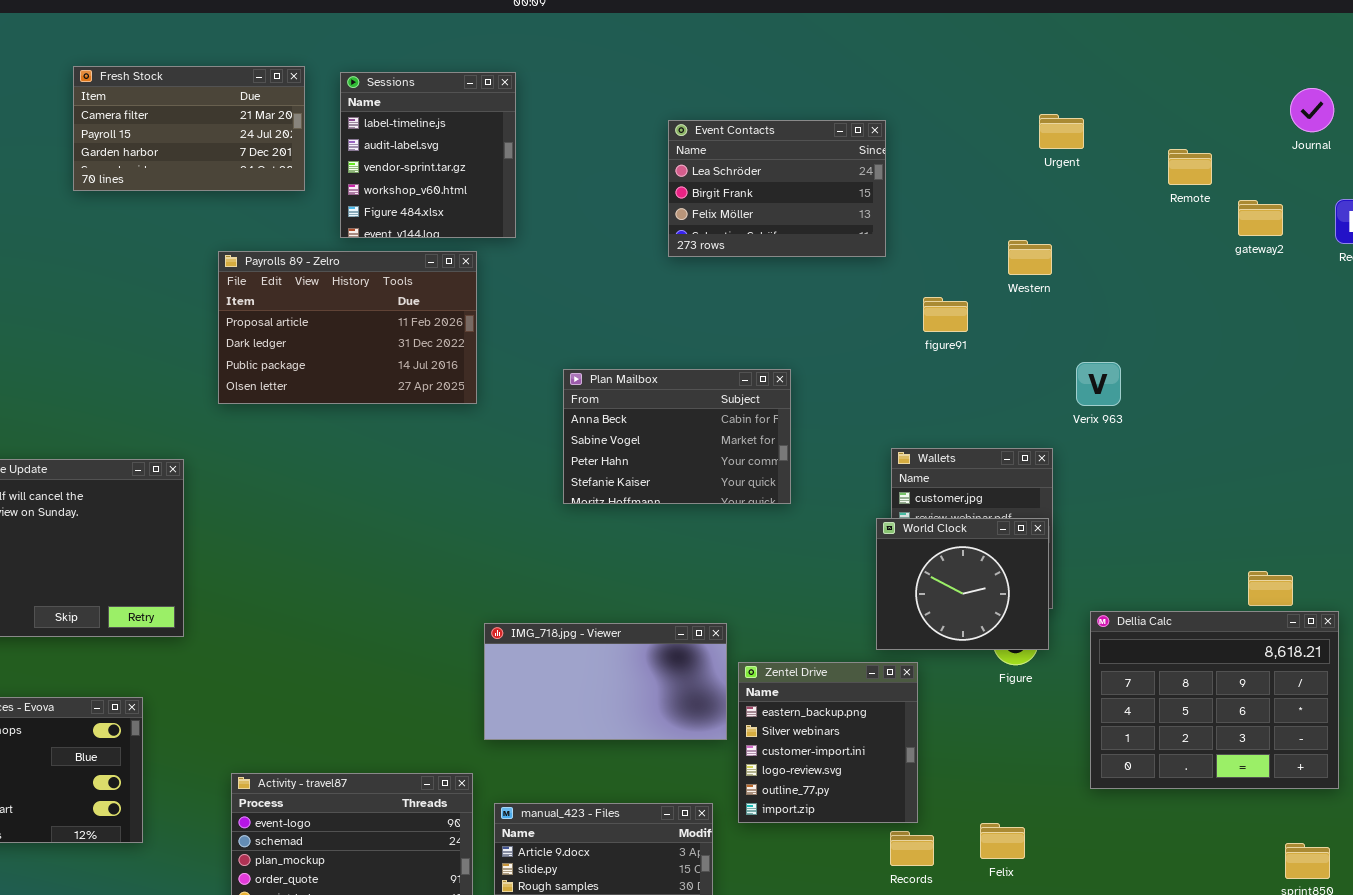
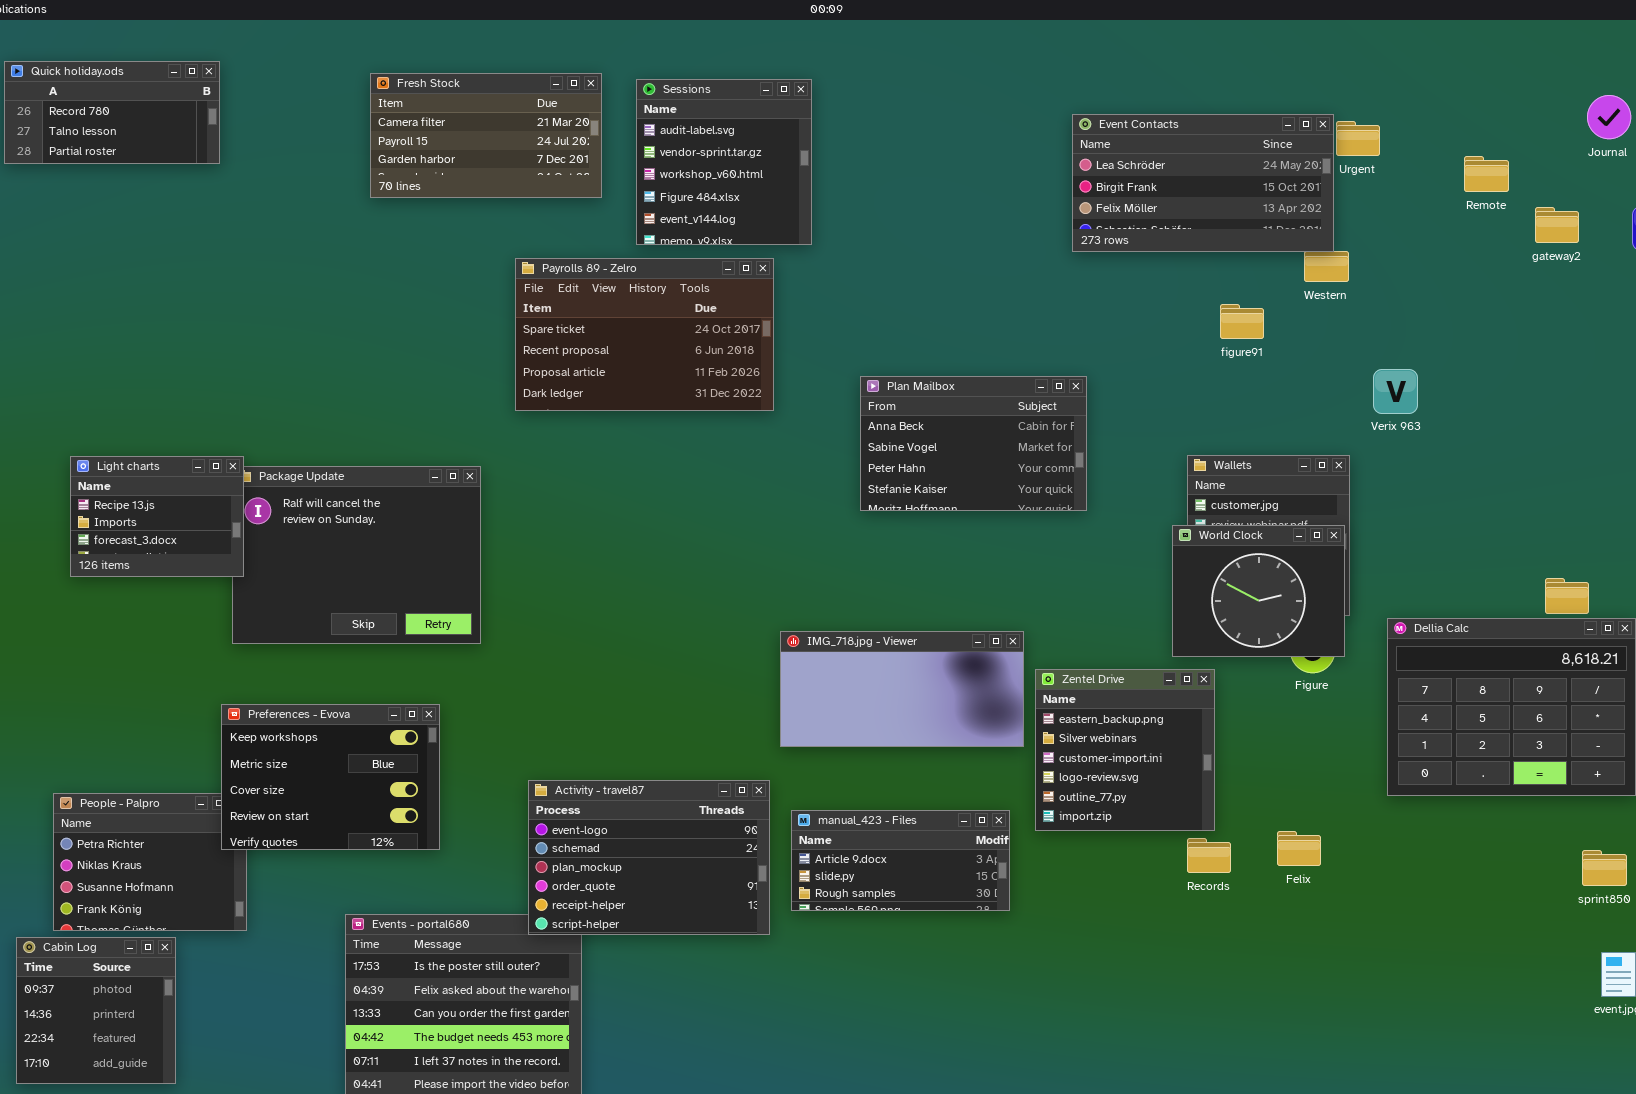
Sessions: [340,72,516,238] -> [636,79,812,245], scrolled down 1 row
Event Contacts: [668,120,886,257] -> [1072,114,1334,252], moved, resized
Payrolls 89 - Zelro: [218,251,477,404] -> [515,258,774,411], scrolled up 2 rows

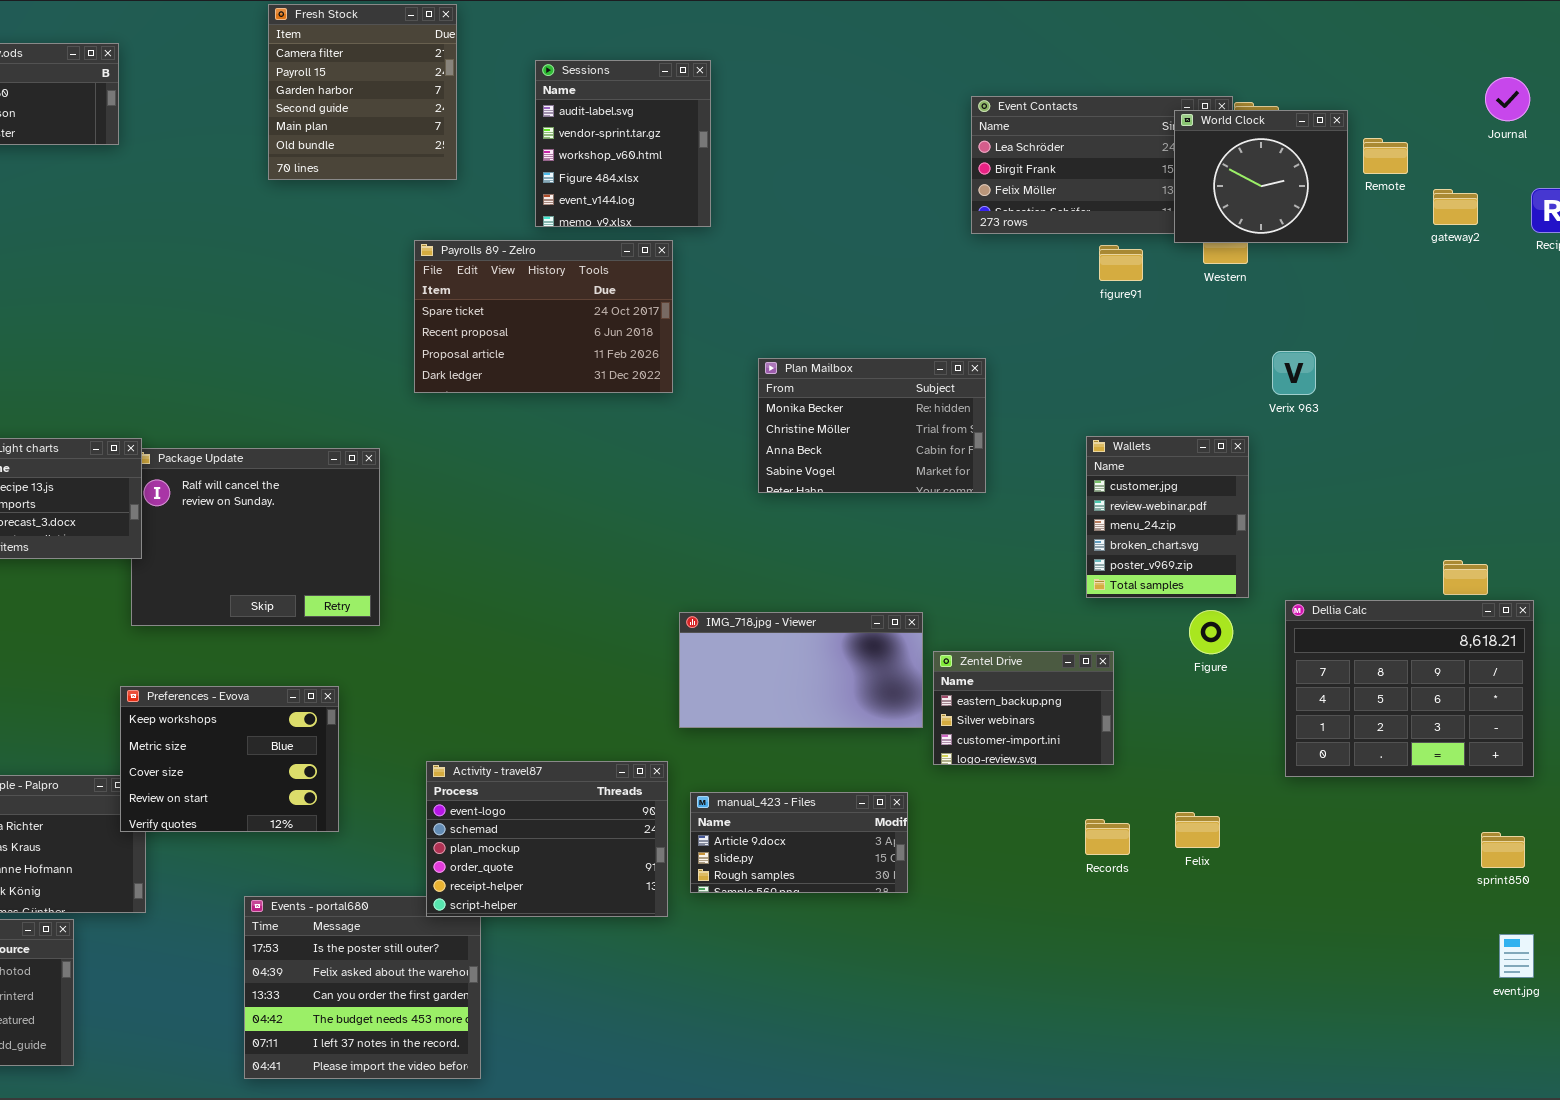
Fresh Stock: [370,73,602,198] -> [268,4,457,180], resized
figure91: [1220,304,1264,339] -> [1099,245,1143,281], moved
Plan Mailbox: [860,376,1087,511] -> [758,358,986,493], scrolled up 2 rows
World Clock: [1172,525,1345,657] -> [1174,110,1348,243], moved
Zentel Drive: [1035,669,1215,831] -> [933,651,1114,765], resized

